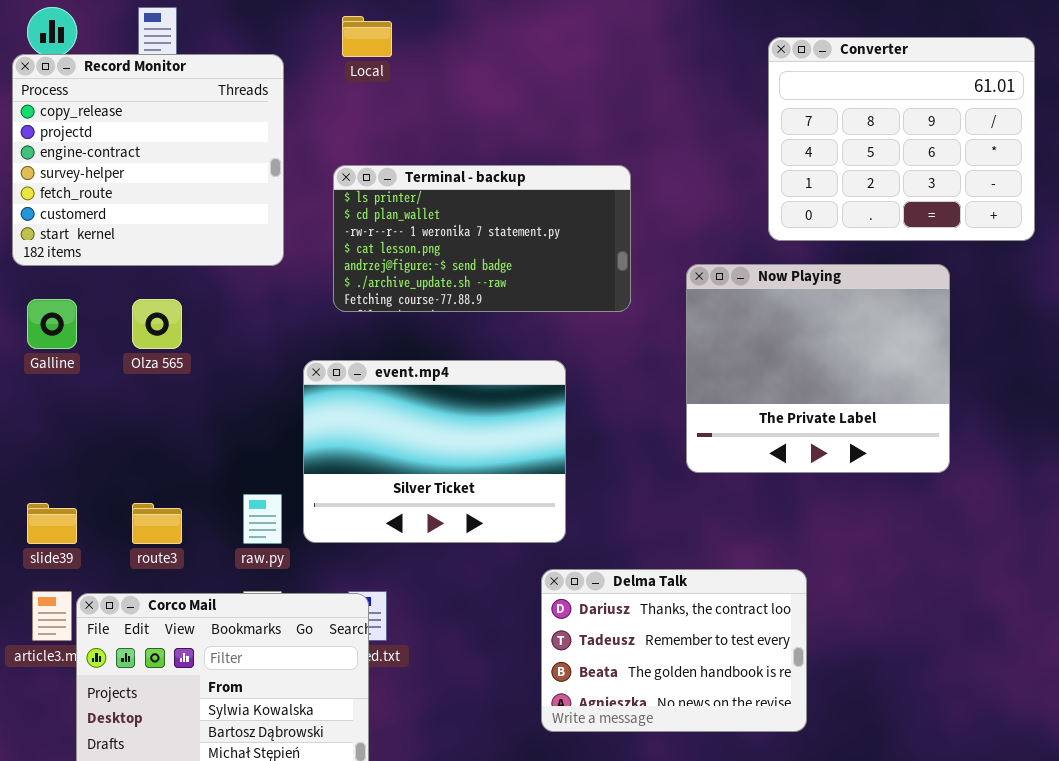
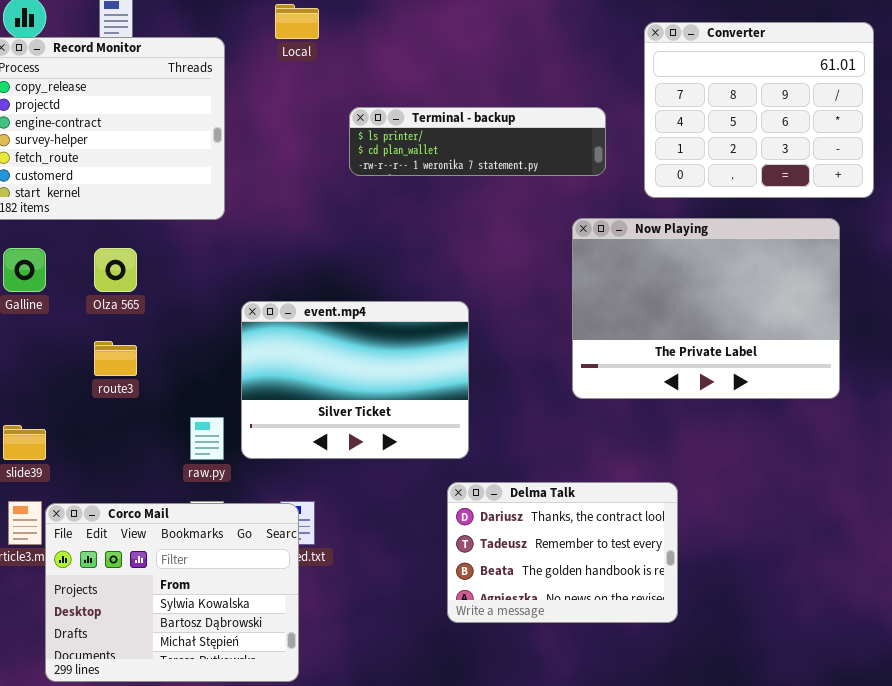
Terminal - backup: [333,165,631,312] -> [349,107,606,176], moved, resized
Now Playing: [686,264,950,473] -> [572,218,840,399], resized
route3: [132,503,182,544] -> [94,341,137,376], moved

